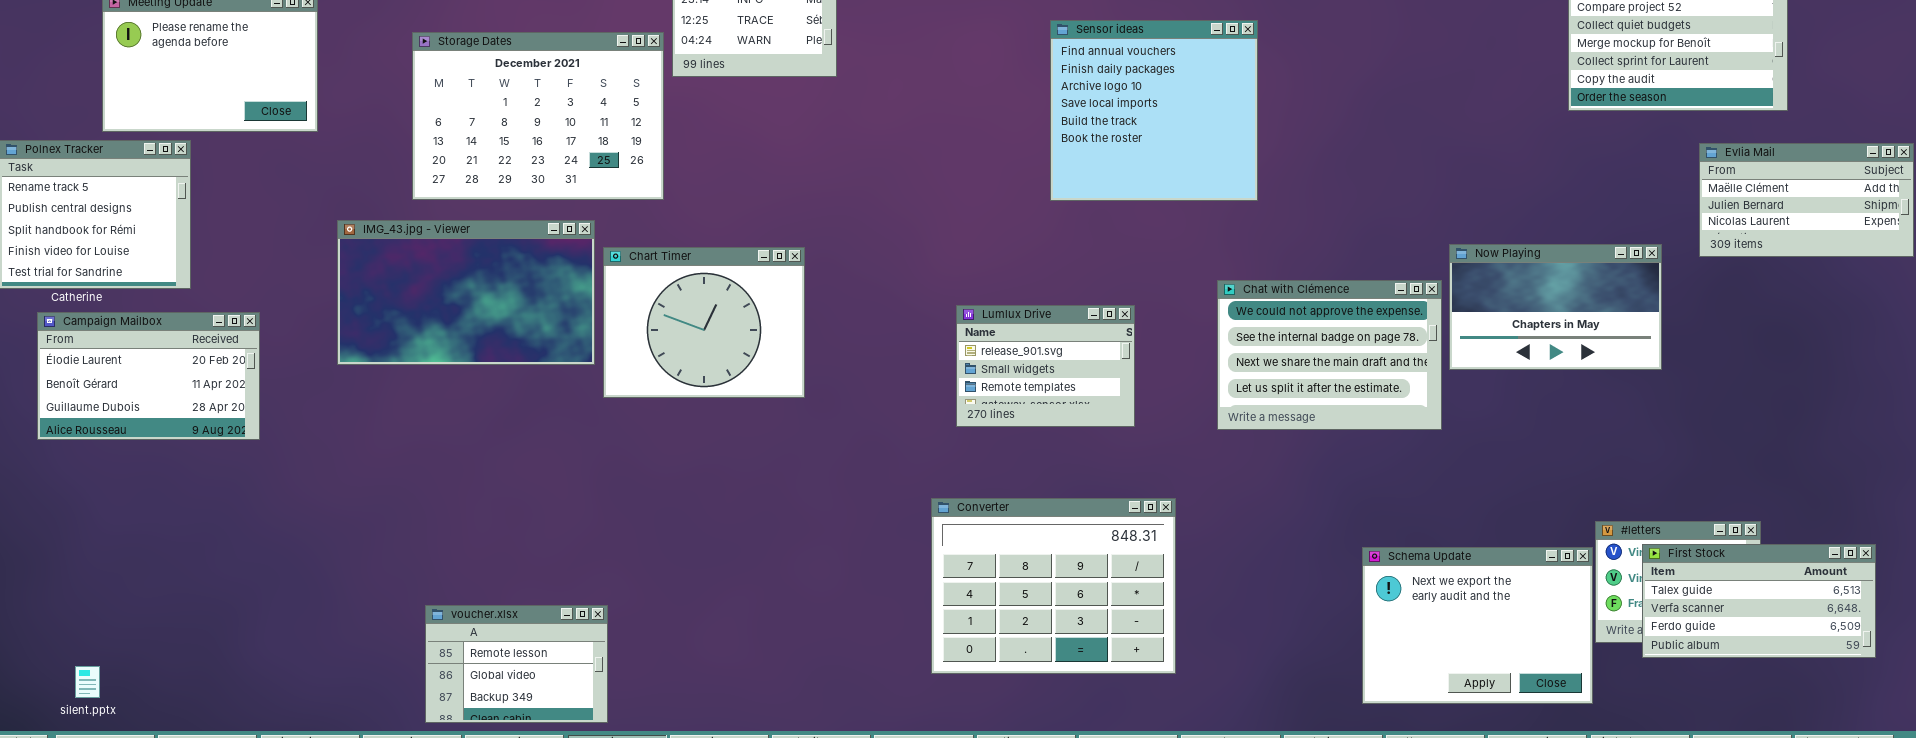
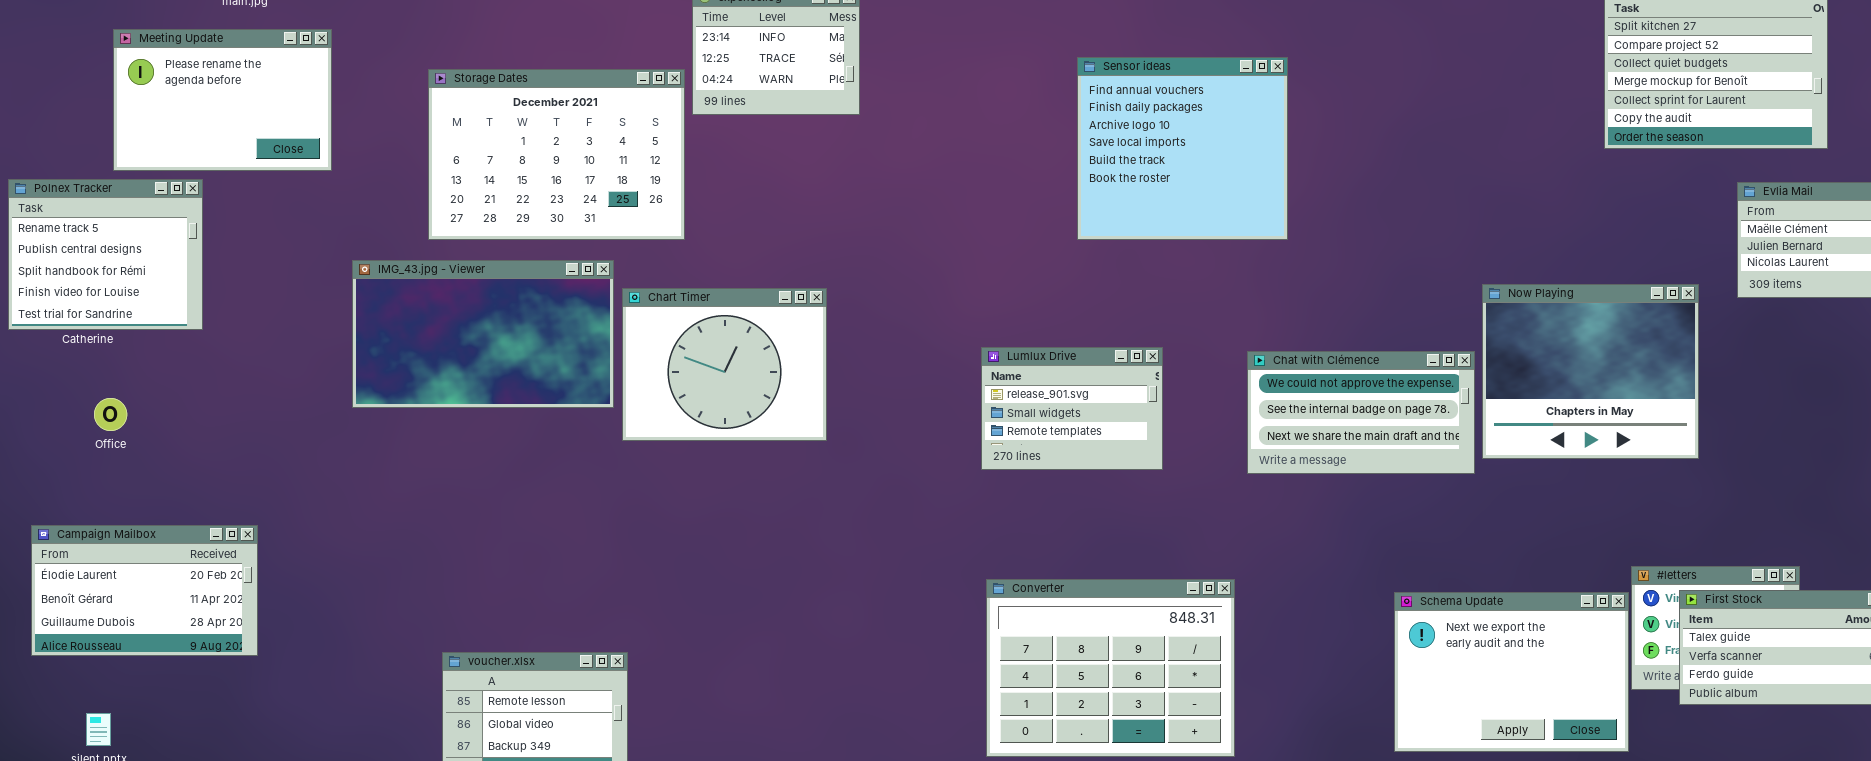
Now Playing: [1449,244,1662,370] -> [1482,284,1699,459], resized
Chat with Clémence: [1217,280,1442,430] -> [1247,351,1475,474], resized
Campaign Mailbox: [37,312,260,440] -> [31,525,258,656], moved
Converter: [931,498,1176,674] -> [986,579,1235,757], moved

